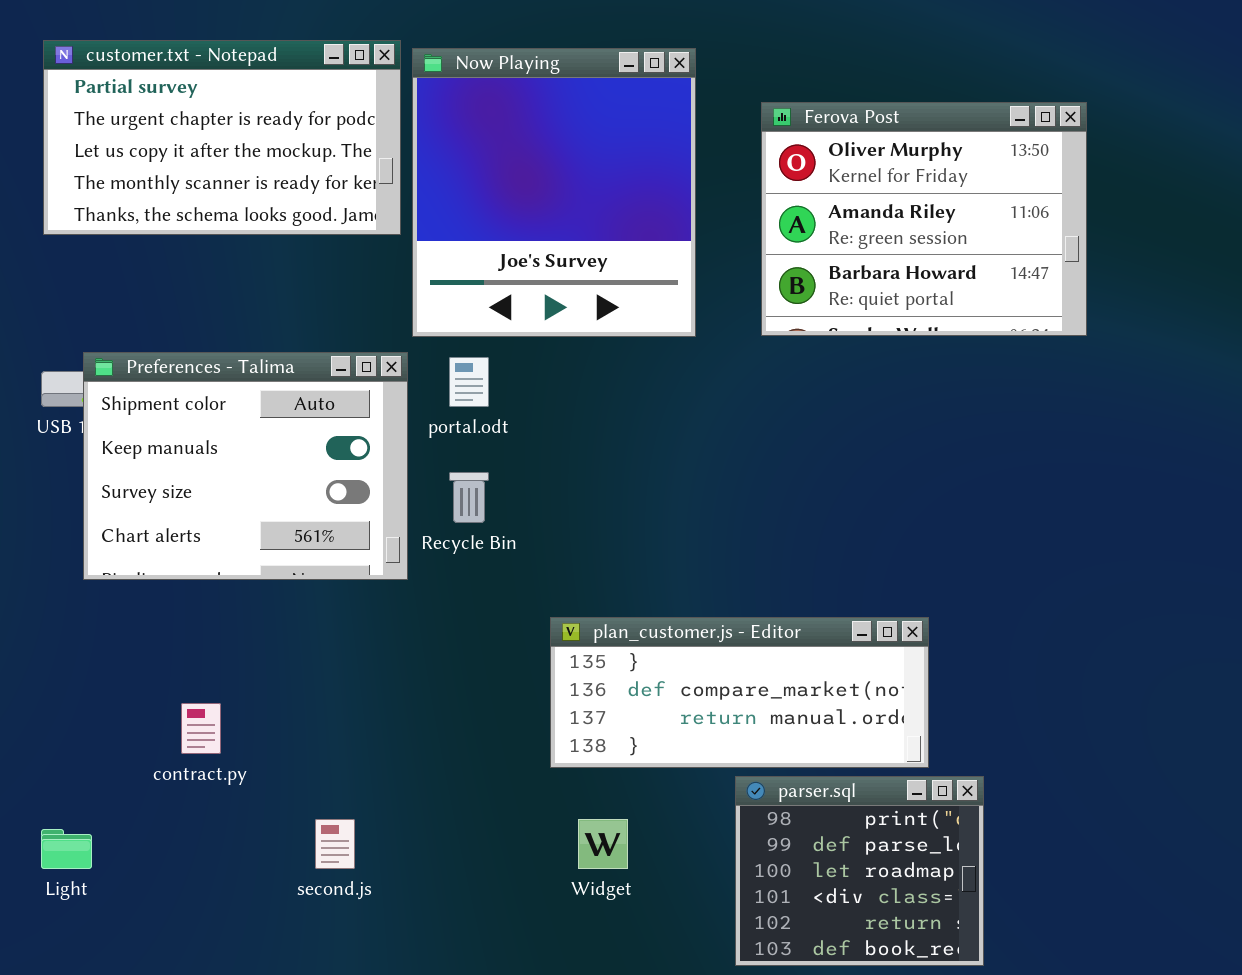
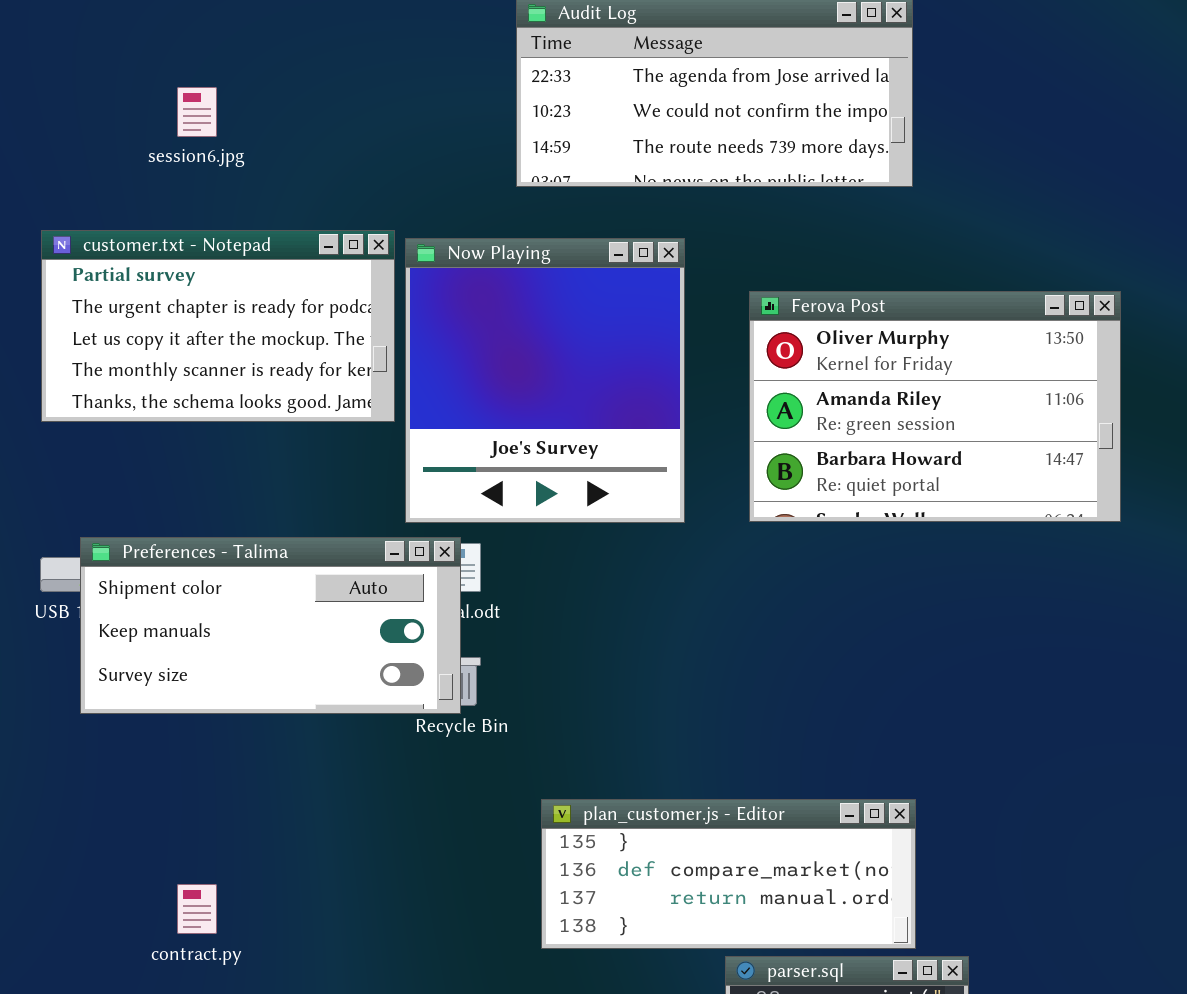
Ferova Post: [761,102,1087,336] -> [749,291,1121,522], resized
Preferences - Talima: [83,352,408,580] -> [80,537,461,714], resized

